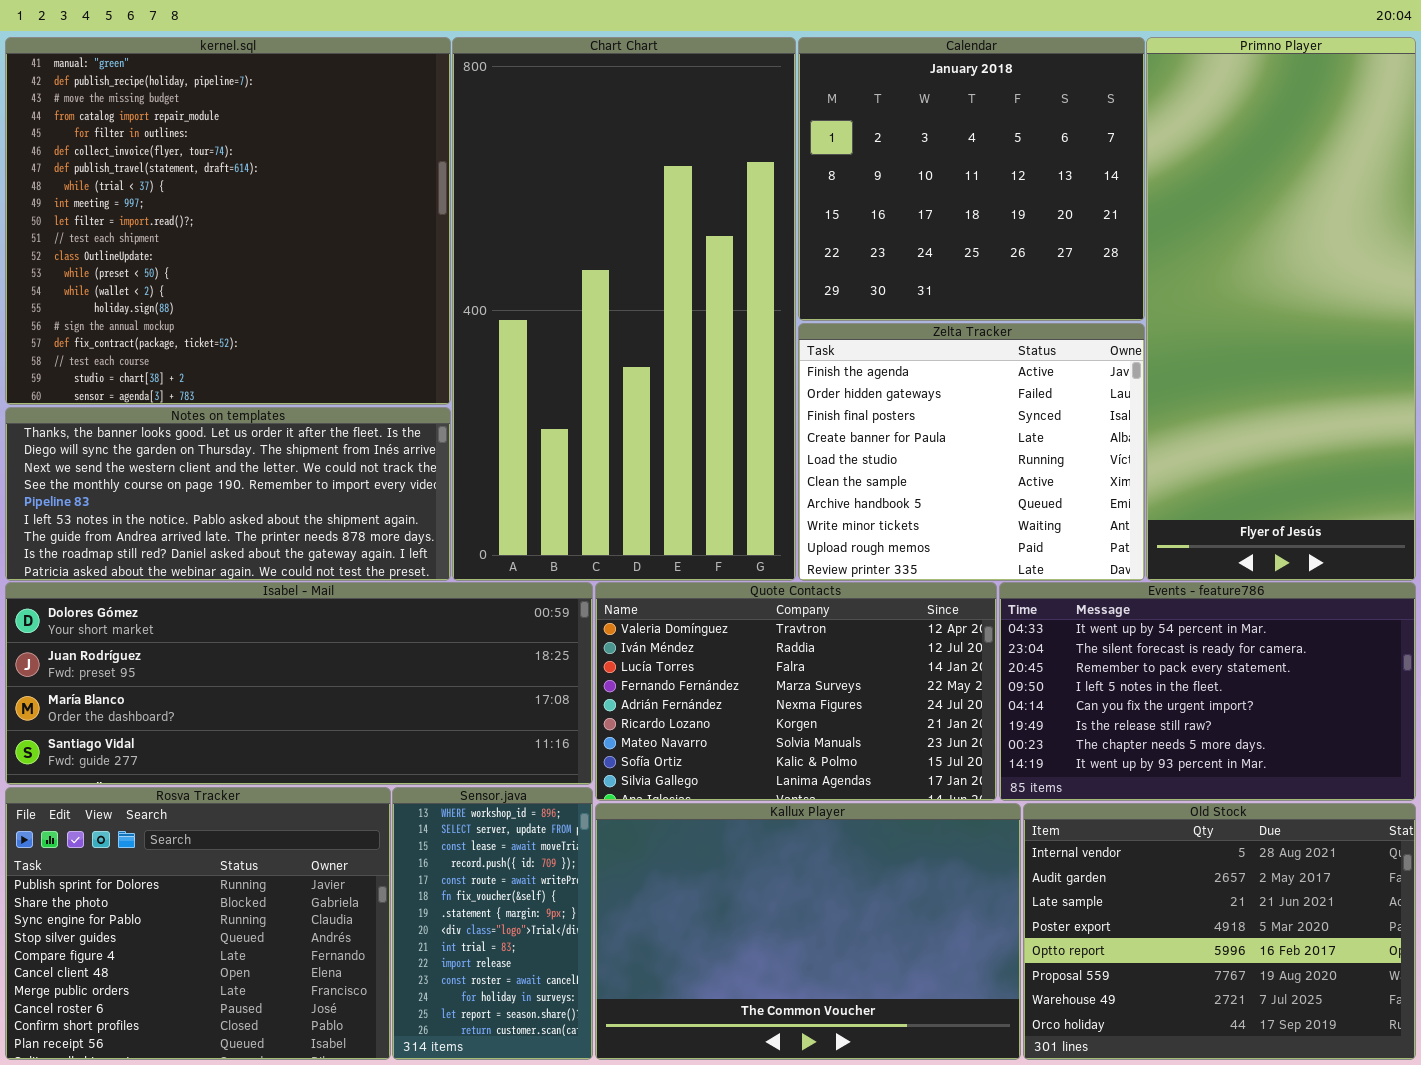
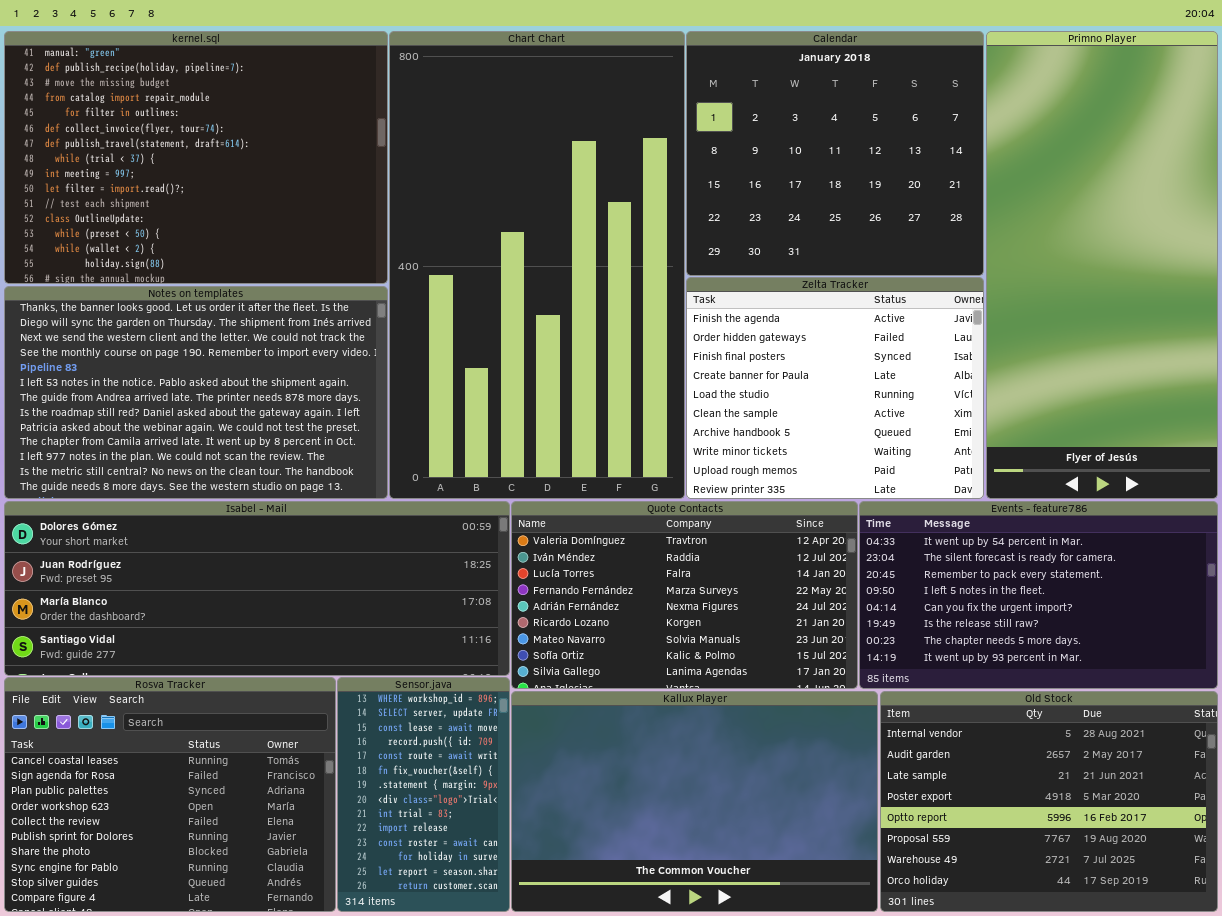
kernel.sql: [5,37,451,405] -> [4,31,388,284], resized
Notes on templates: [5,407,451,581] -> [4,286,388,499], resized
Rosva Tracker: [5,787,391,1060] -> [4,677,336,912], scrolled up 5 rows

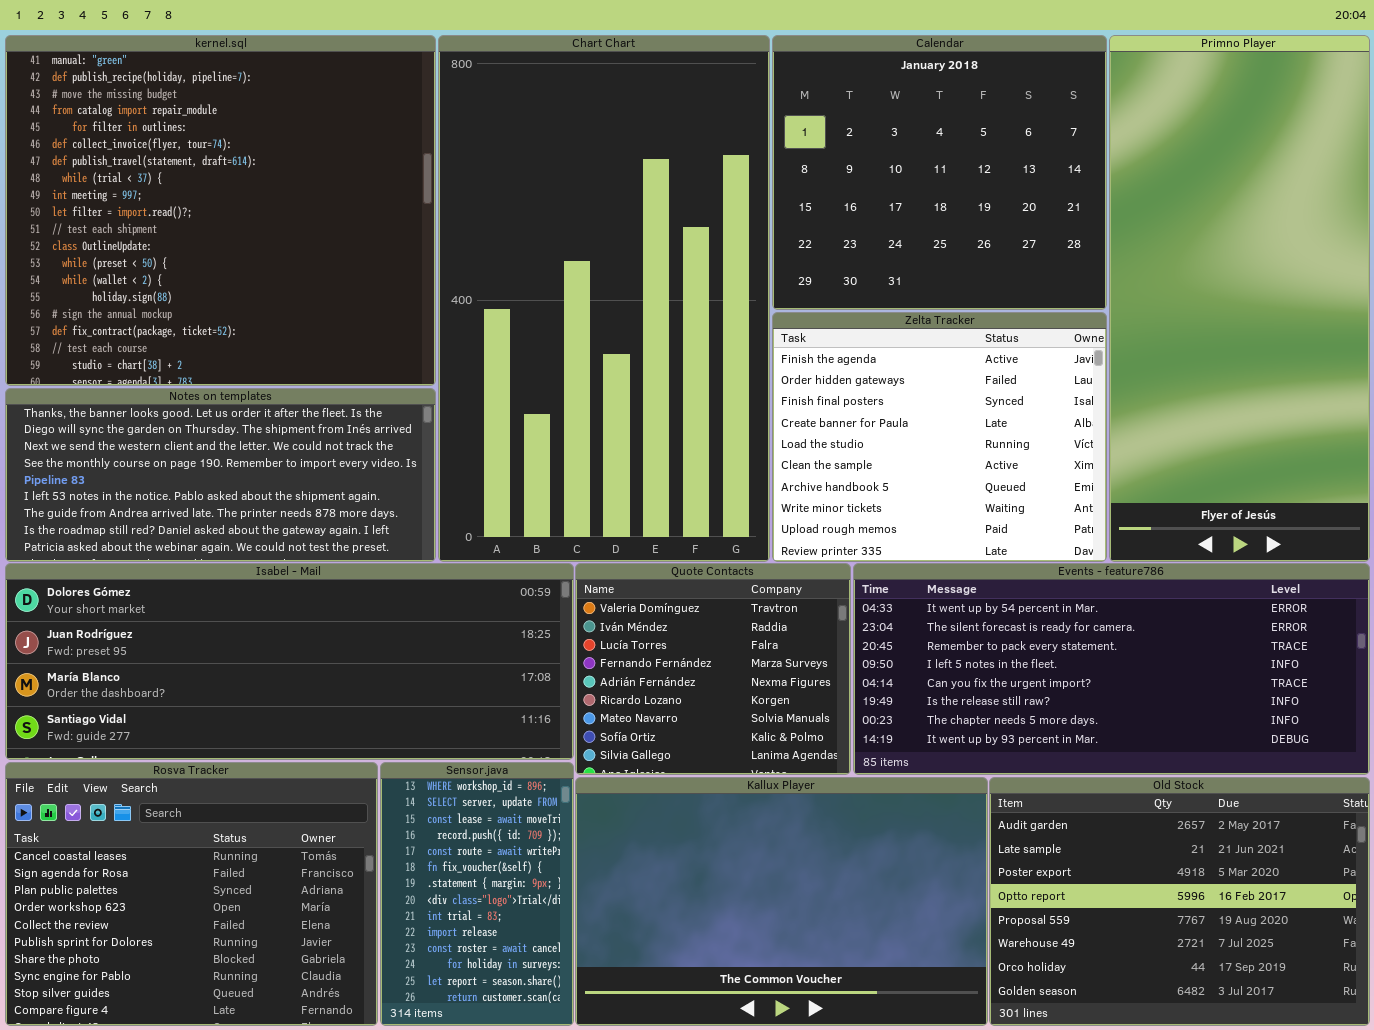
kernel.sql: [4,31,388,284] -> [5,35,436,386], resized
Notes on templates: [4,286,388,499] -> [5,388,436,562], resized
Quote Contacts: [511,501,858,689] -> [575,563,851,775], resized
Events - feature786: [859,501,1218,689] -> [853,563,1370,775], resized
Old Stock: [880,691,1218,912] -> [989,777,1370,1026], scrolled down 1 row

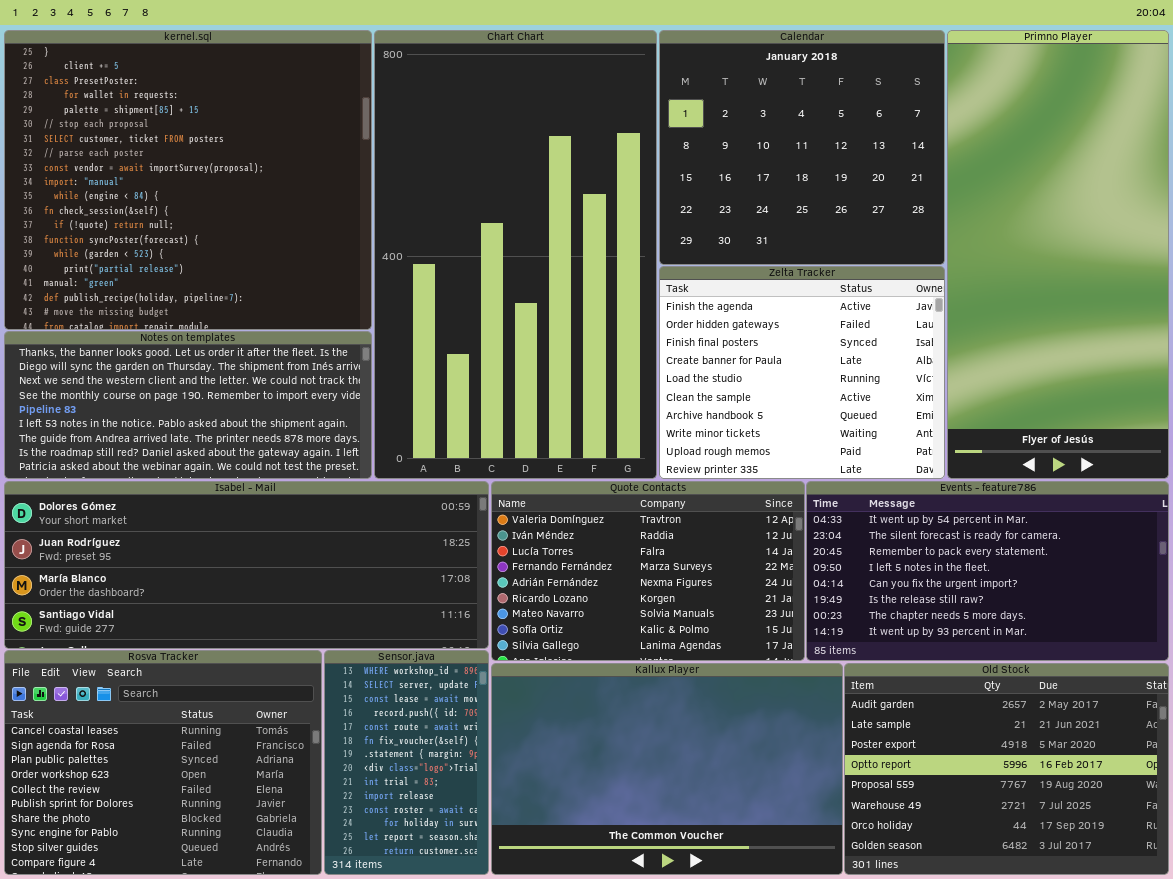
kernel.sql: [5,35,436,386] -> [4,30,372,330], scrolled up 16 rows
Quote Contacts: [575,563,851,775] -> [491,481,805,661], resized
Events - feature786: [853,563,1370,775] -> [806,481,1169,661], resized

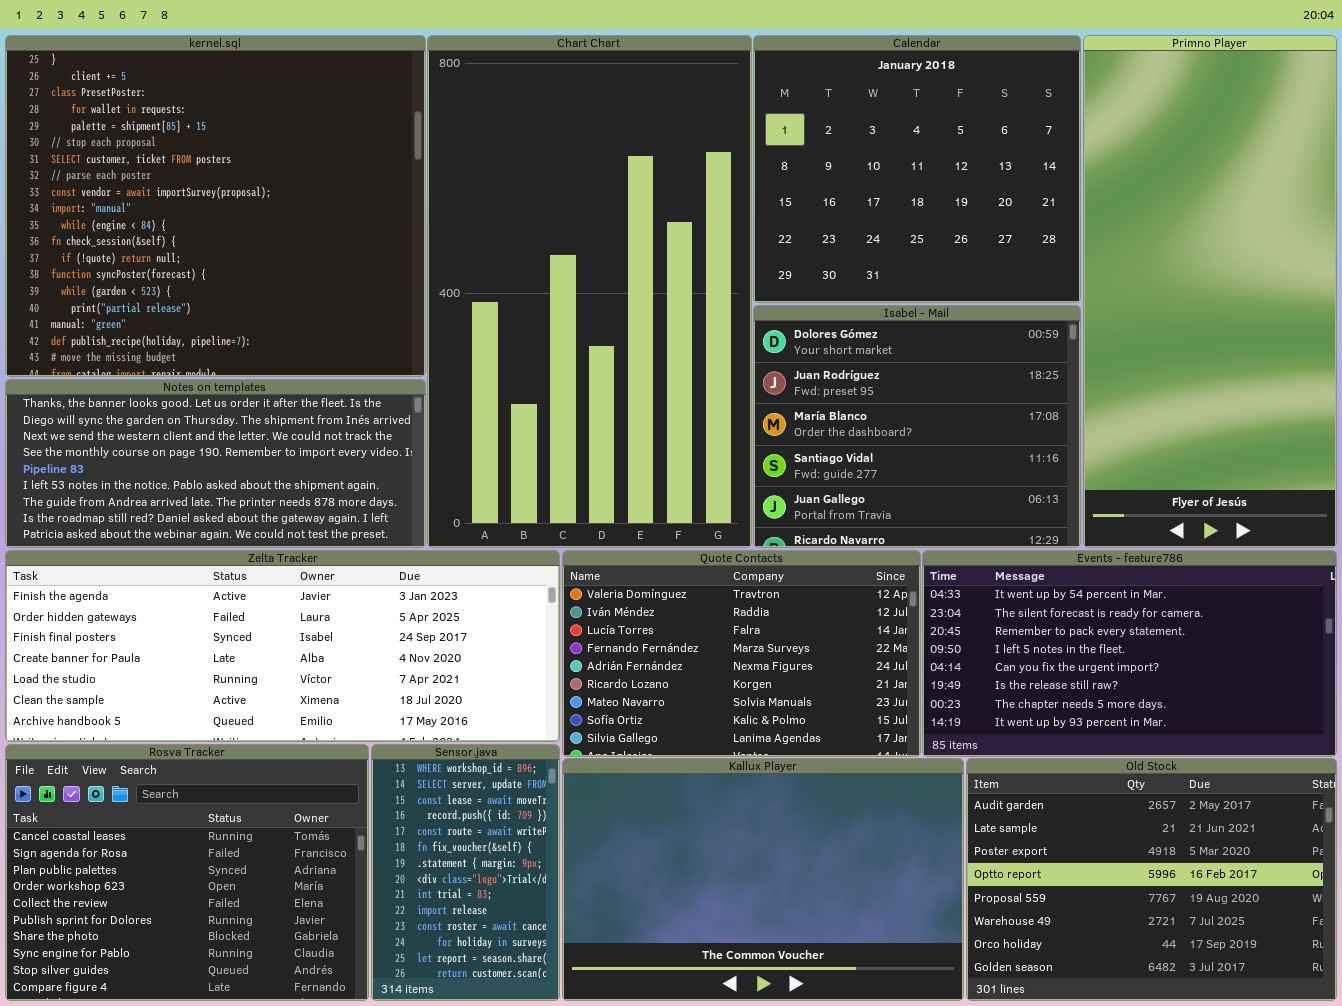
Zelta Tracker: [659,266,945,479] -> [5,550,560,742], moved, resized
Isabel - Mail: [4,481,489,649] -> [753,305,1081,548], moved, resized

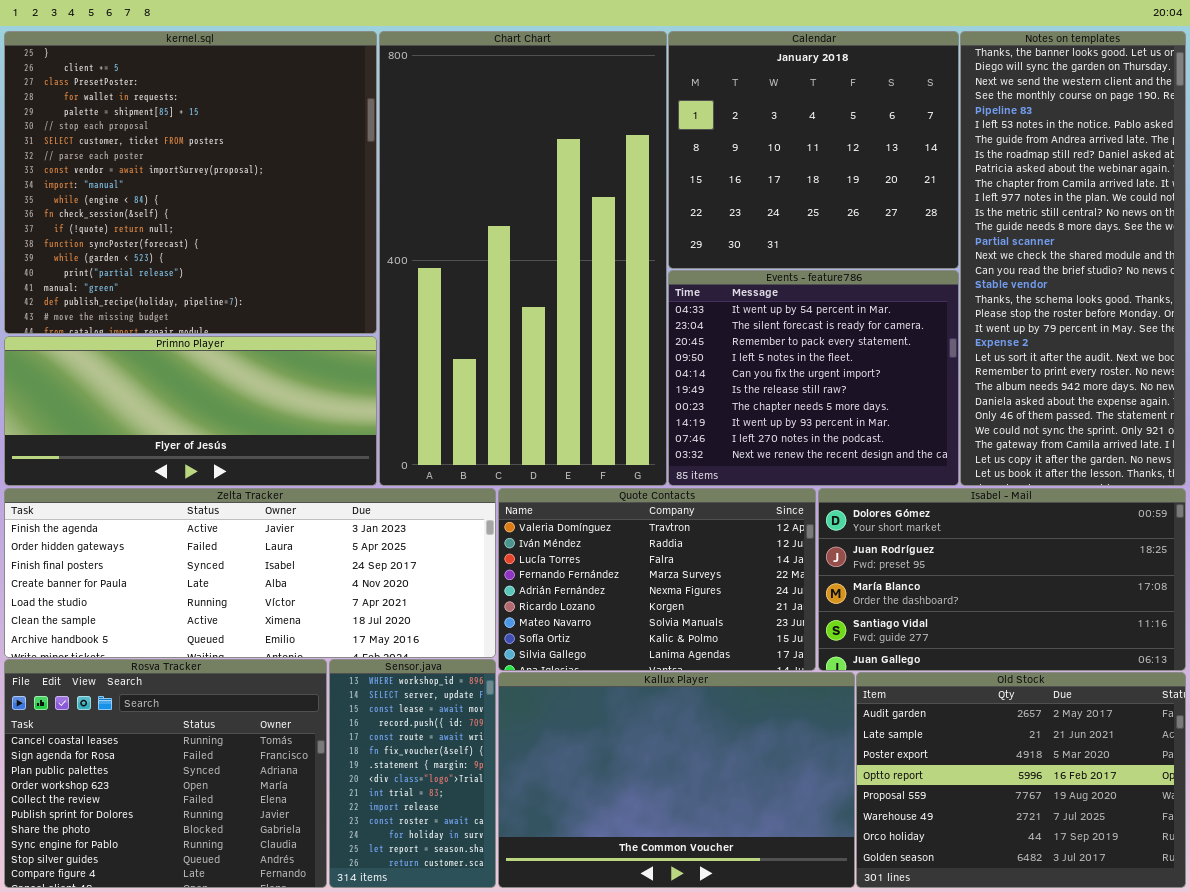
Primno Player: [1083,35,1337,548] -> [4,336,377,486], moved, resized
Isabel - Mail: [753,305,1081,548] -> [818,488,1186,671], moved, resized
Notes on templates: [5,379,426,548] -> [960,31,1186,486], moved, resized
Events - feature786: [922,550,1337,757] -> [668,270,959,486], moved, resized

